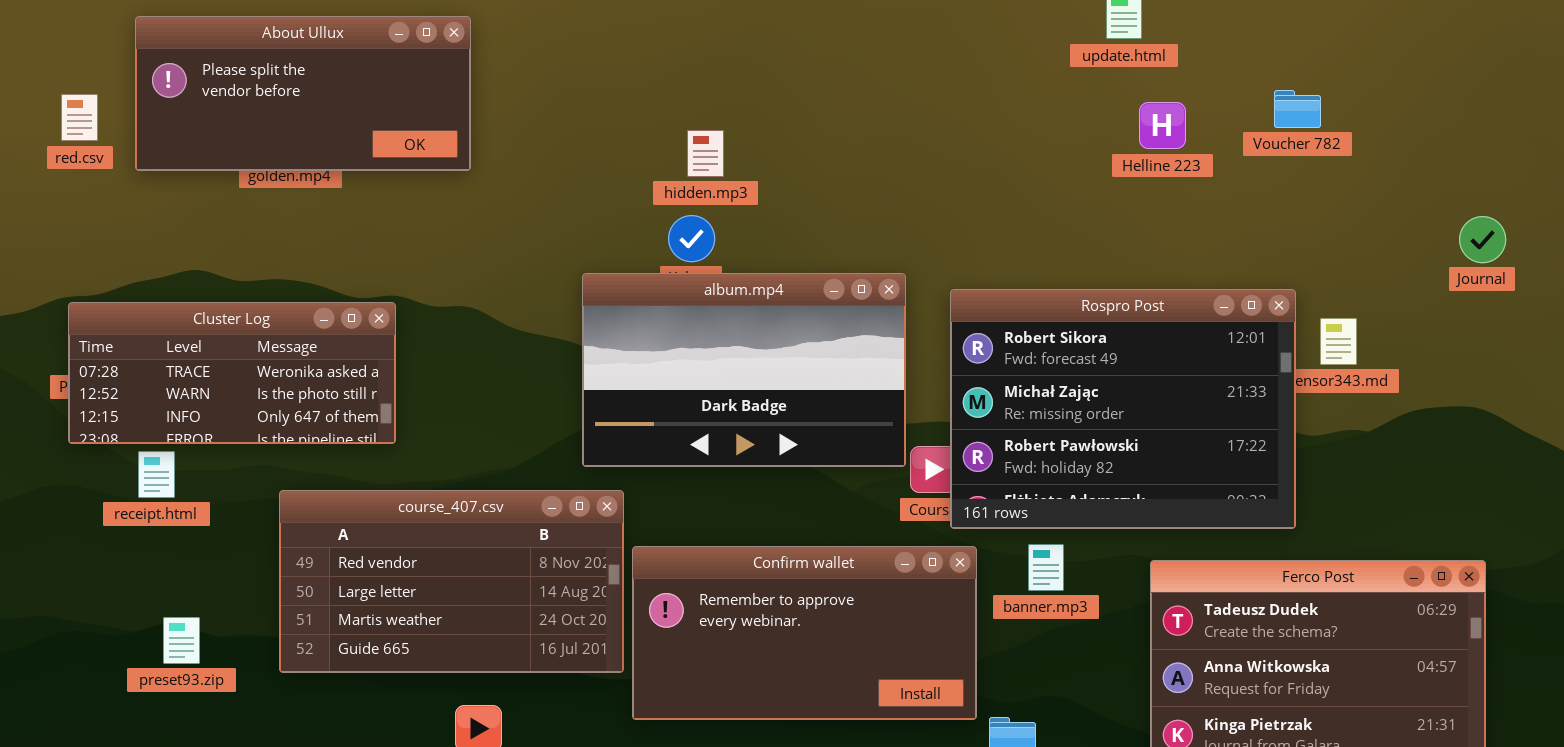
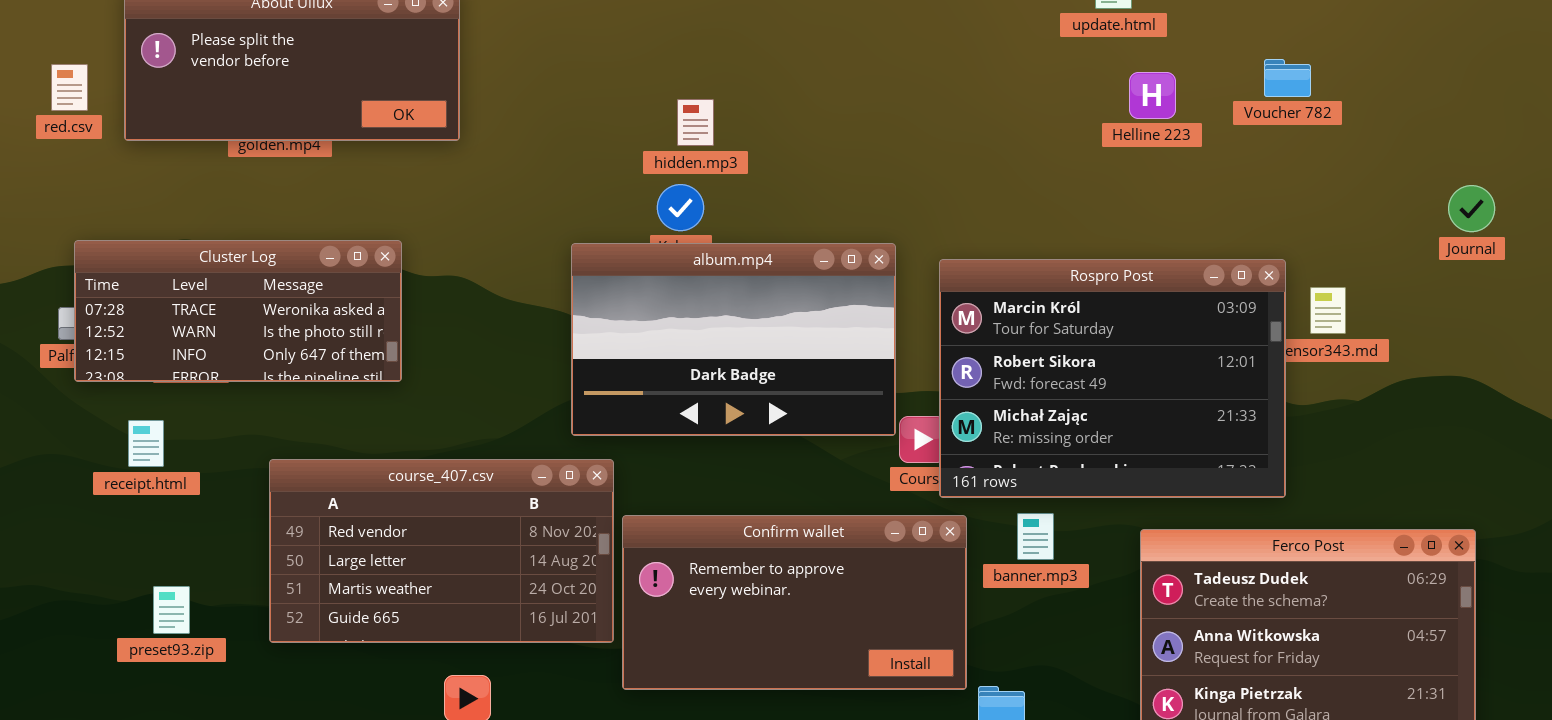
Rospro Post: [950,289,1296,529] -> [939,259,1286,498], scrolled up 1 row
Cluster Log: [68,302,396,444] -> [74,240,402,382], moved

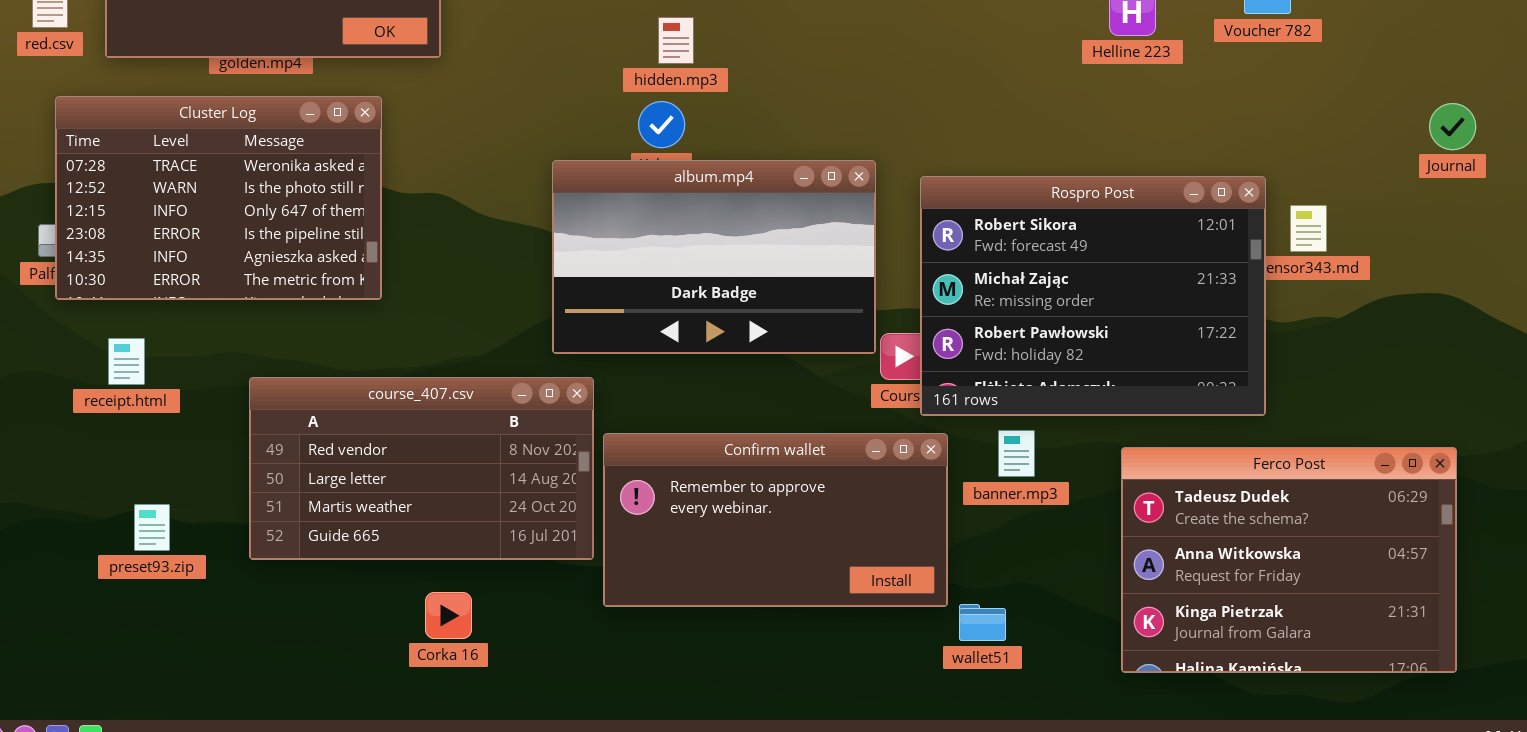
Cluster Log: [74,240,402,382] -> [55,96,382,300], resized
Rospro Post: [939,259,1286,498] -> [920,176,1266,416], scrolled down 1 row

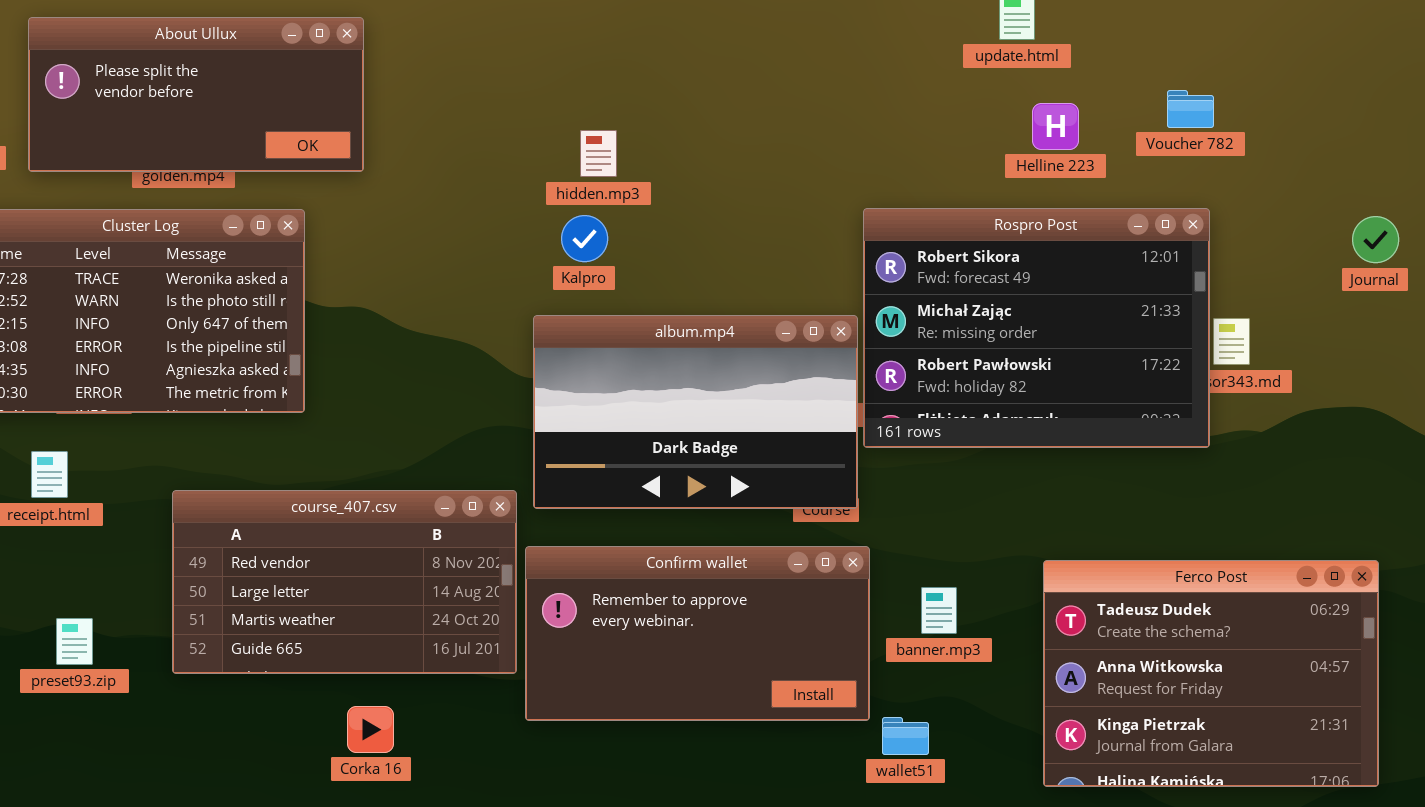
album.mp4: [552,160,876,354] -> [533,315,858,509], moved
Rospro Post: [920,176,1266,416] -> [863,208,1210,448], moved
banner.mp3: [998,430,1035,477] -> [921,587,957,634], moved

